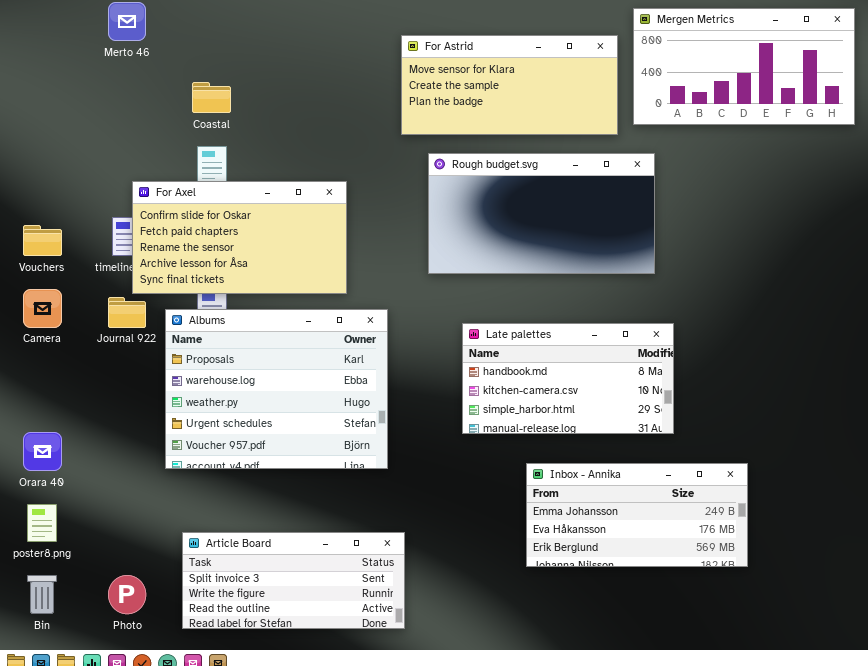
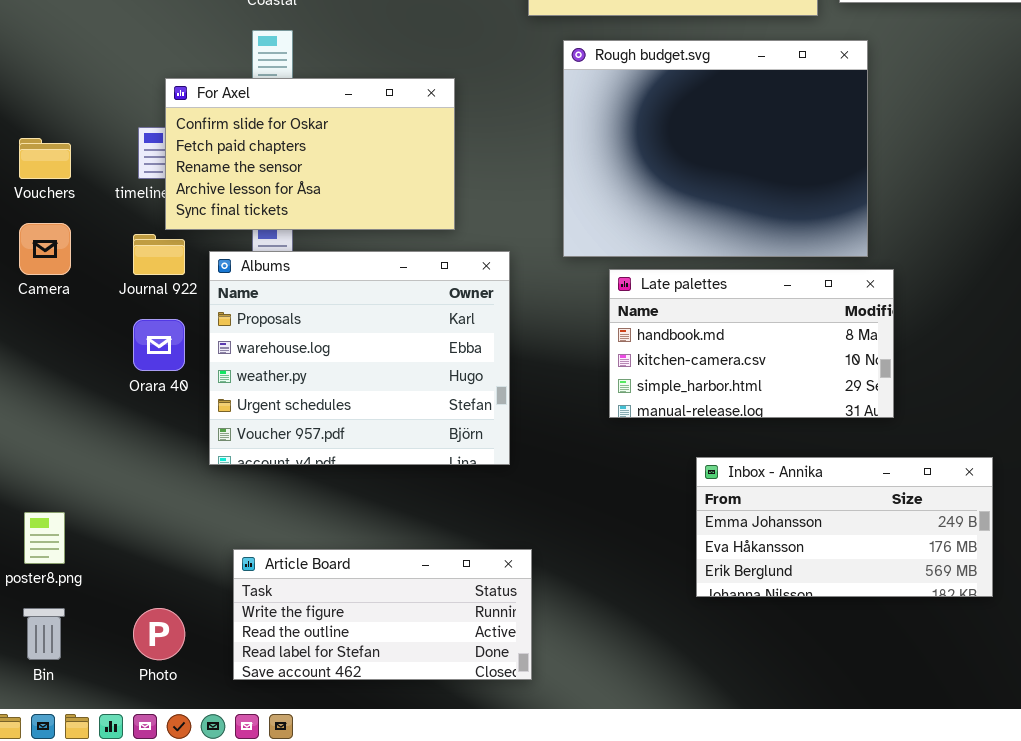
Rough budget.svg: [428,153,655,274] -> [563,40,868,257], resized
Orara 40: [23,432,62,471] -> [133,319,185,371], moved
Article Board: [182,532,405,629] -> [233,549,532,680], scrolled down 1 row

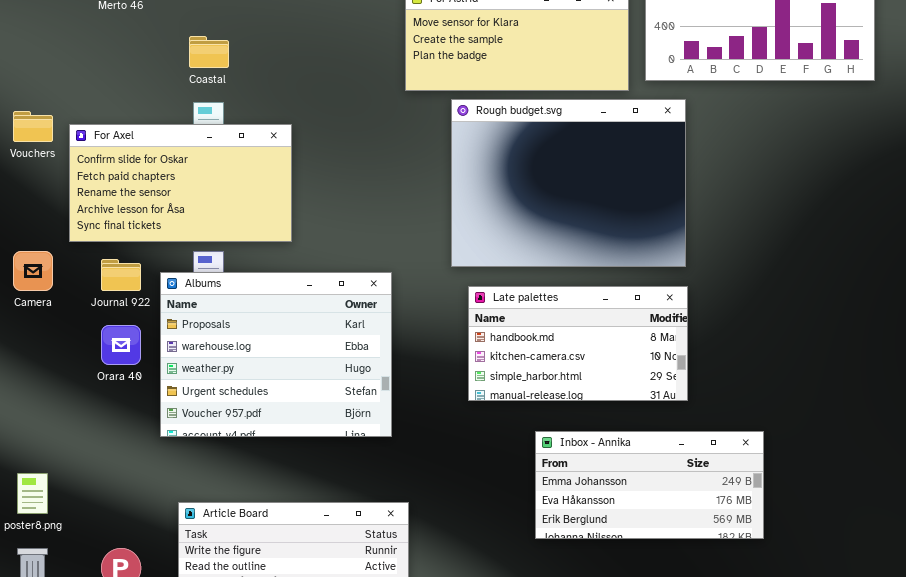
Rough budget.svg: [563,40,868,257] -> [451,99,686,267], moved
For Axel: [165,78,455,230] -> [69,124,292,242], moved
Vouchers: [19,138,71,179] -> [13,111,53,142], moved

